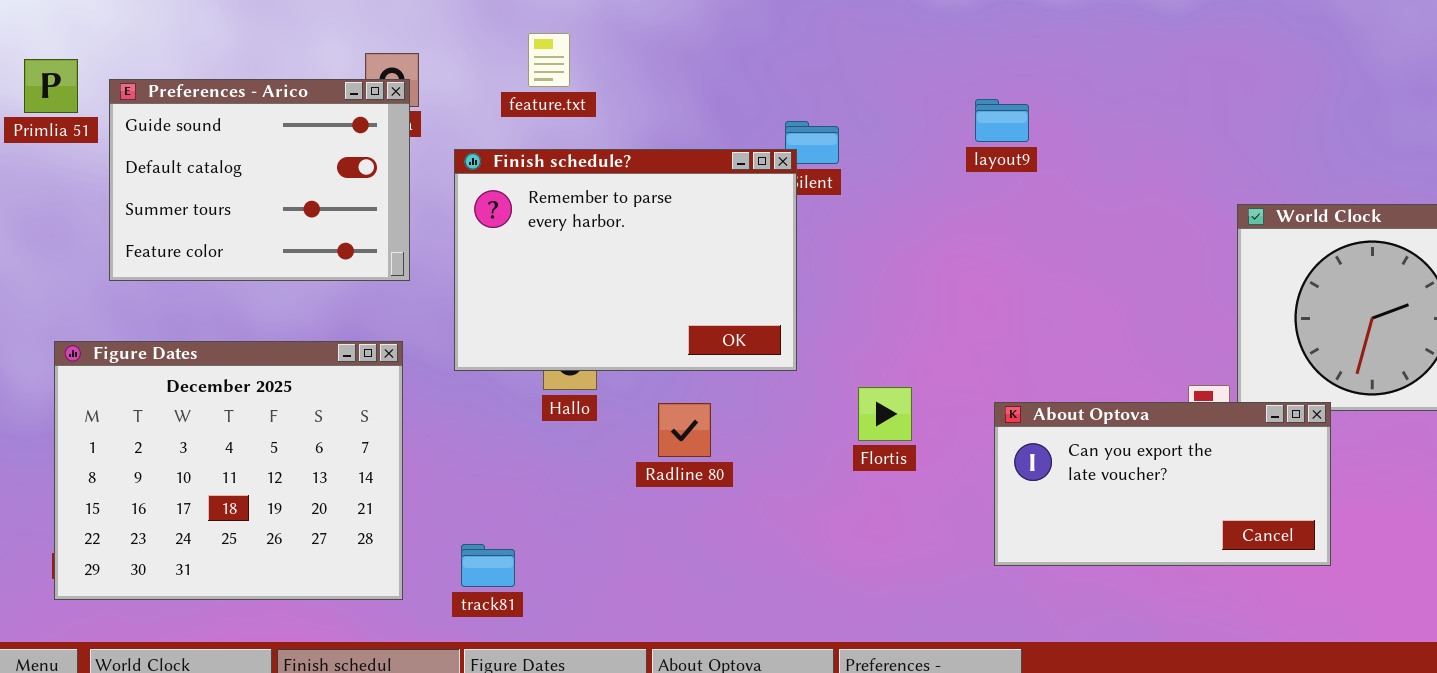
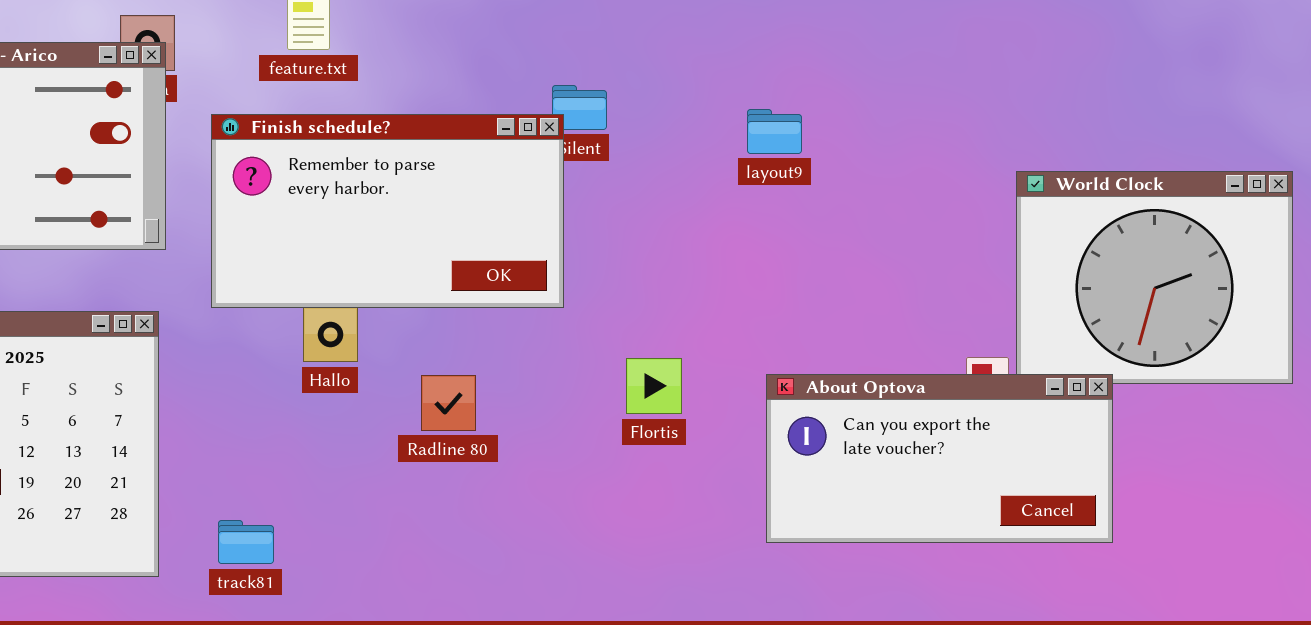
layout9: [975,99,1029,142] -> [747,109,802,154], moved
Finish schedule?: [454,149,797,371] -> [211,114,564,308], resized

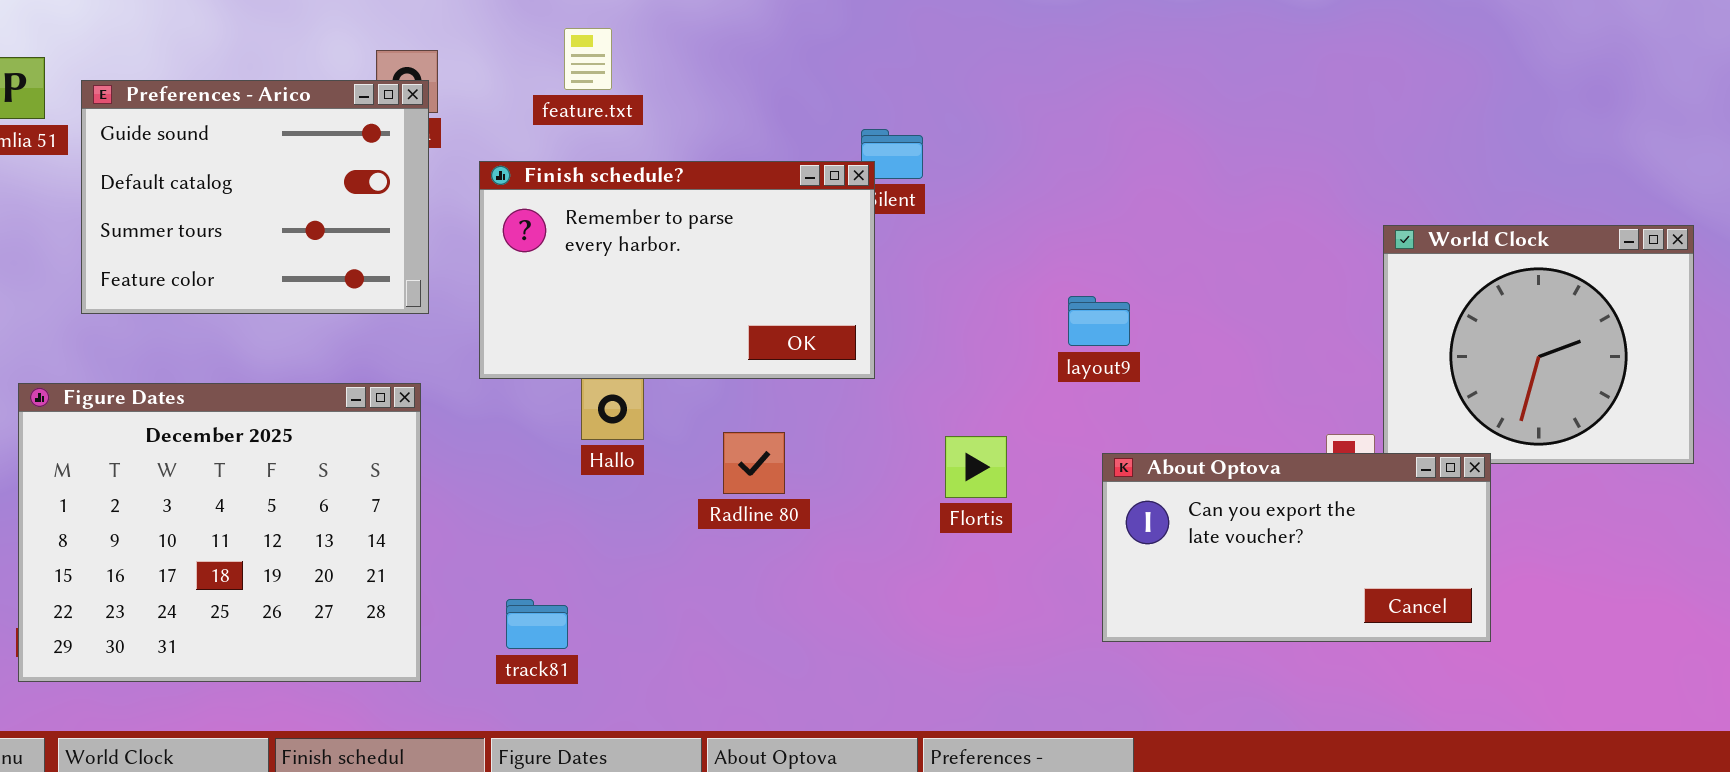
layout9: [747,109,802,154] -> [1068,296,1130,346], moved
Radline 80: [421,375,476,431] -> [723,432,785,494], moved
track81: [218,520,274,564] -> [506,599,568,649], moved

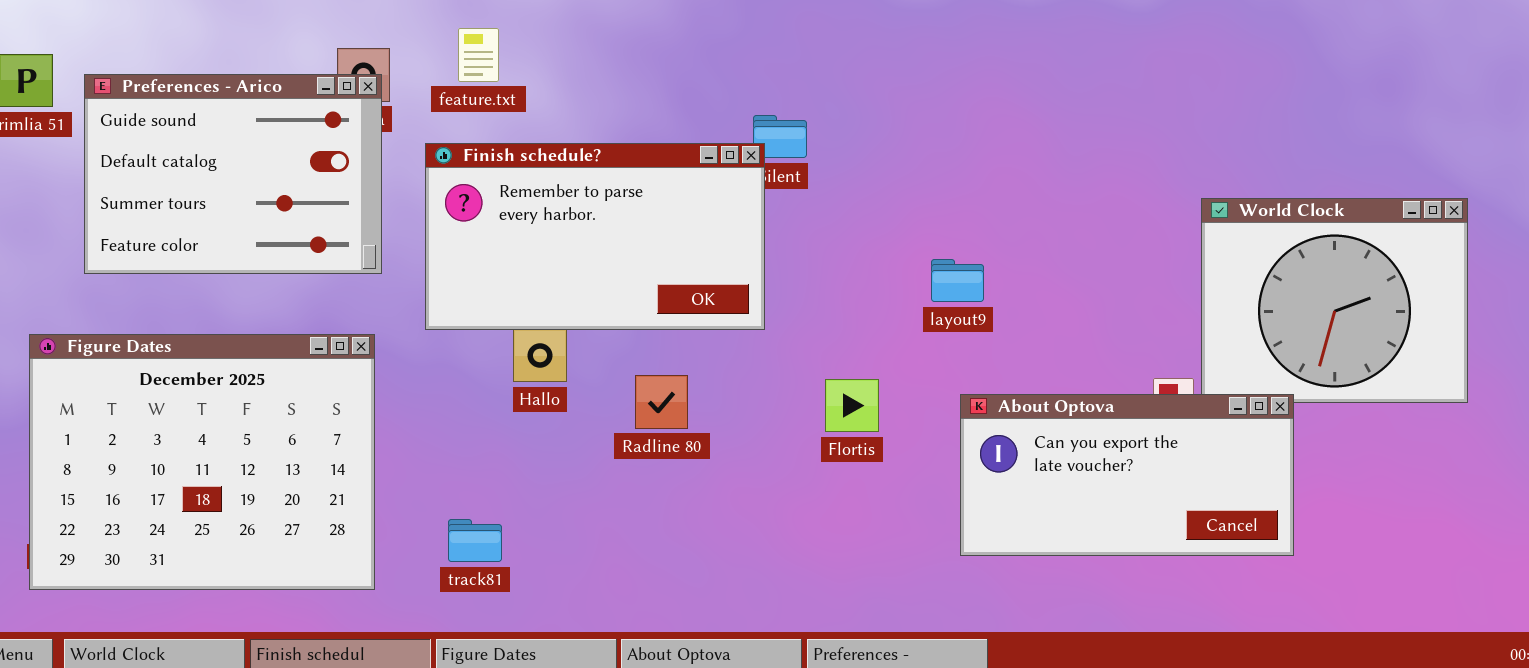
feature.txt: [564,28,612,90] -> [458,28,499,82], moved

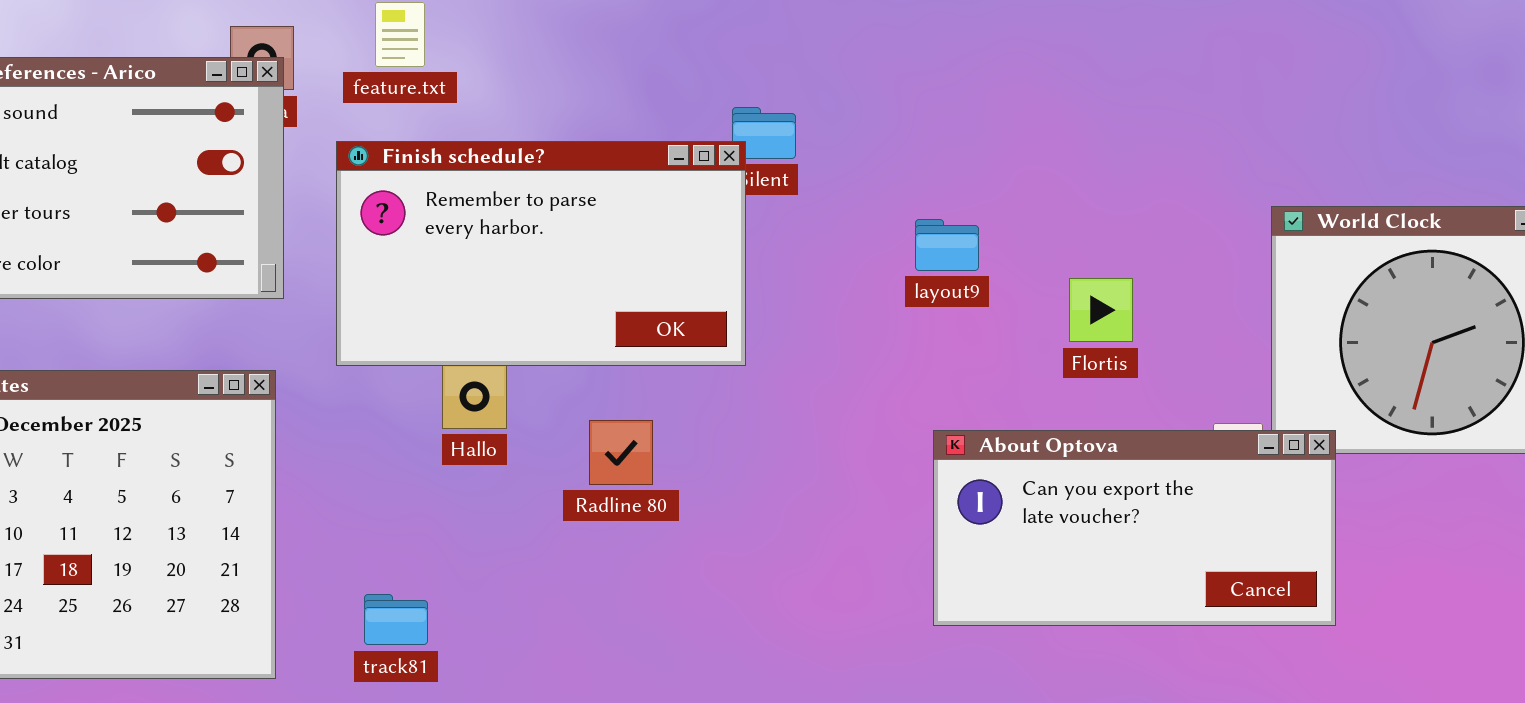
layout9: [931,259,984,302] -> [915,219,979,271], moved
Flortis: [825,379,879,432] -> [1069,278,1133,342], moved
About Optova: [960,394,1294,556] -> [933,430,1336,626], moved

